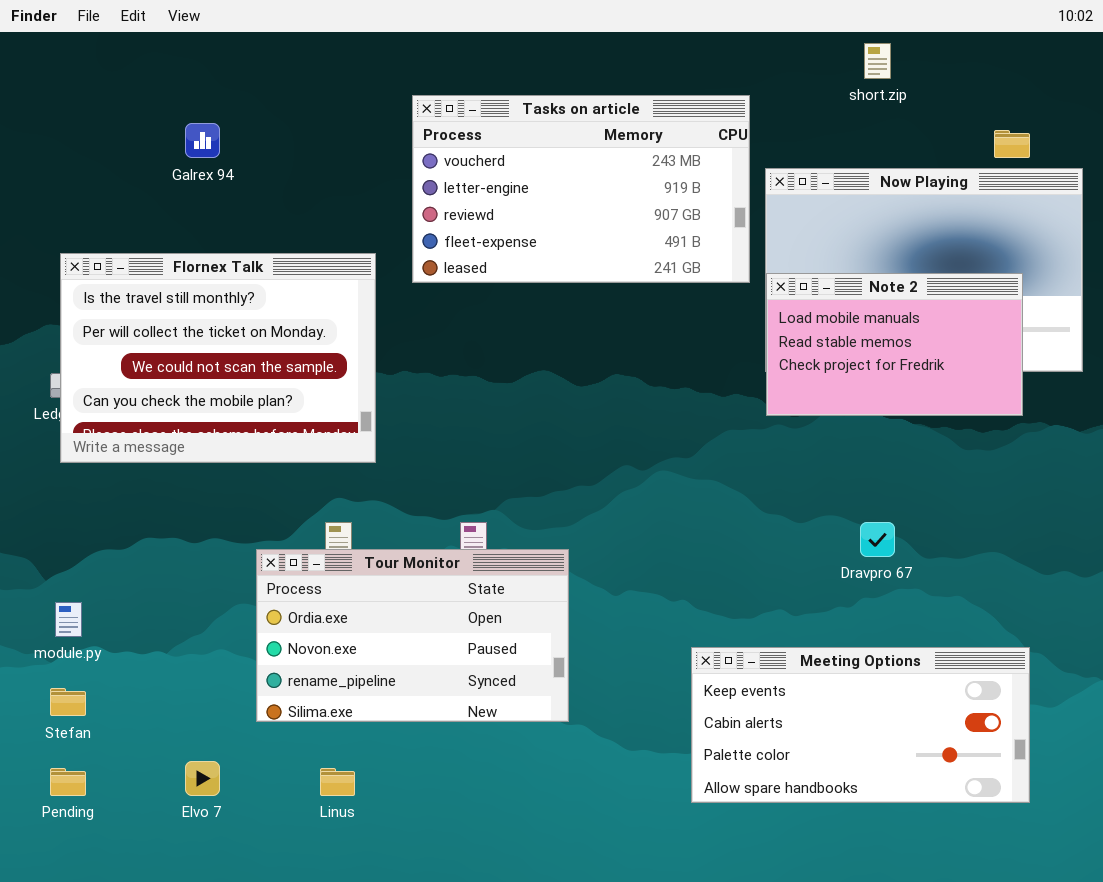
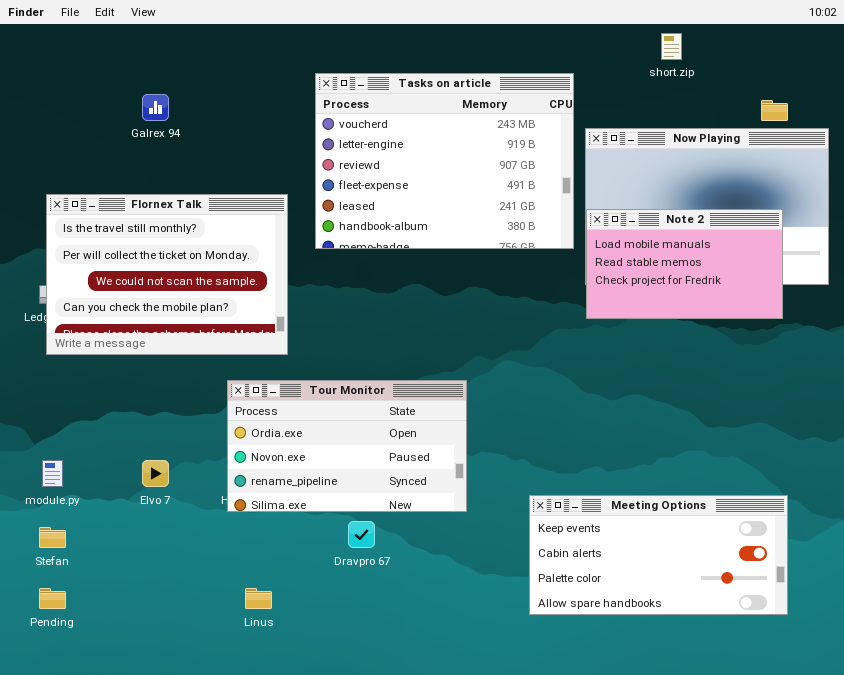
Tasks on article: [412,95,750,283] -> [315,73,574,249], resized
Dravpro 67: [860,522,895,557] -> [348,521,375,548], moved
Tour Monitor: [256,549,569,722] -> [227,380,467,512], moved
Elvo 7: [185,761,220,796] -> [142,460,169,487], moved

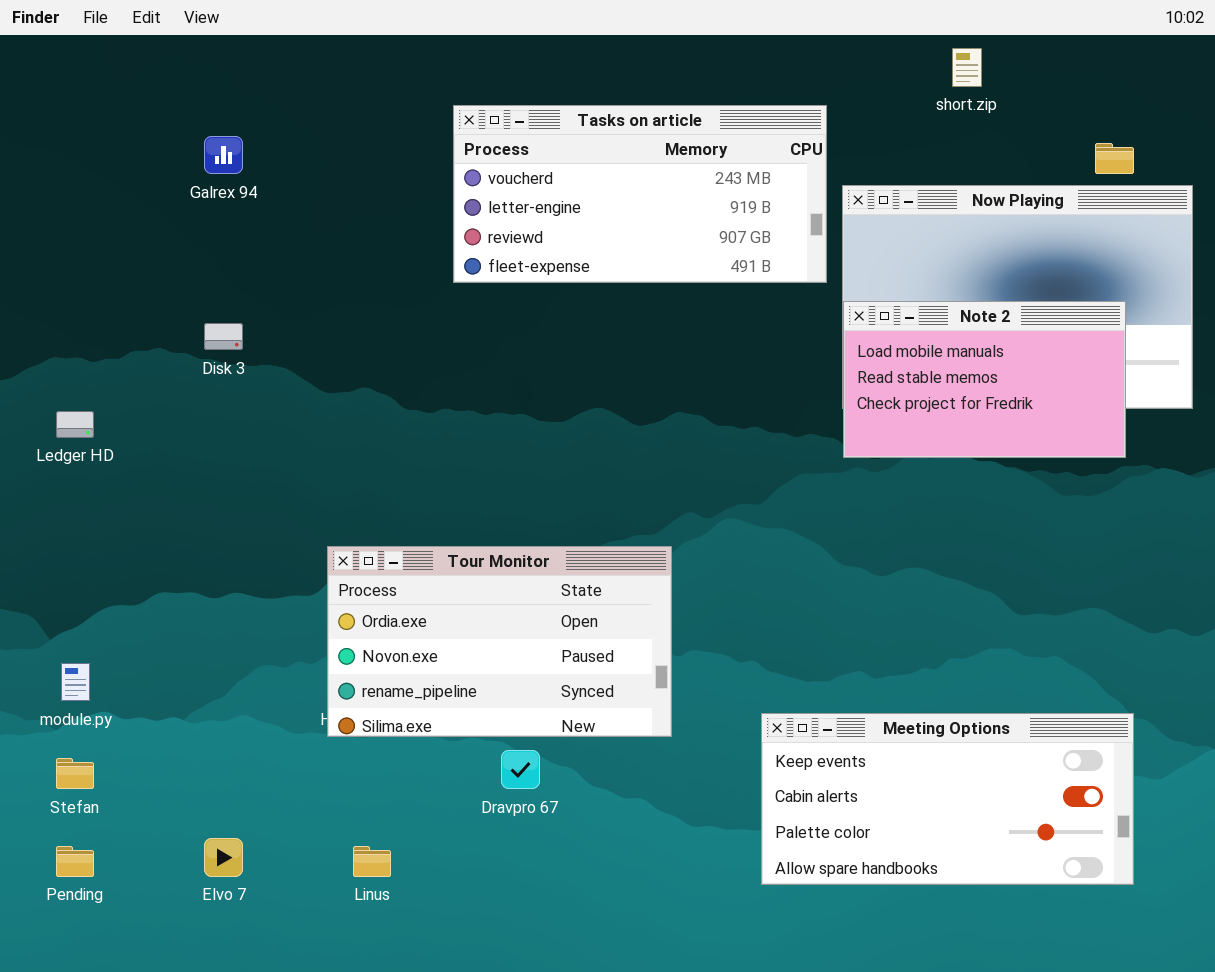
Tasks on article: [315,73,574,249] -> [453,105,827,283], resized
Flornex Talk: [46,194,288,355] -> none, closed
Elvo 7: [142,460,169,487] -> [204,838,243,877], moved

